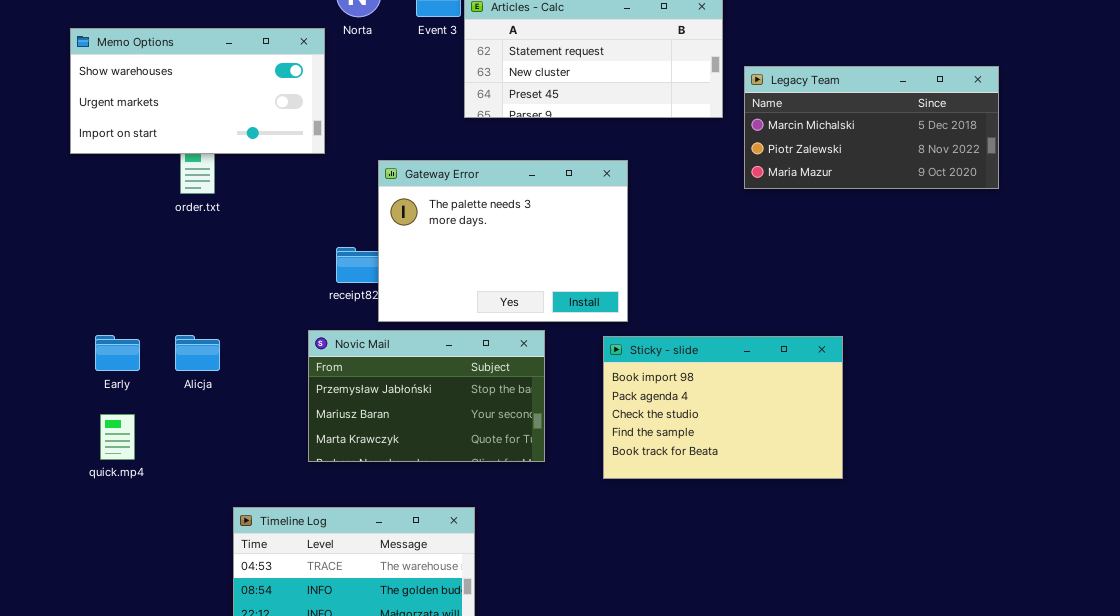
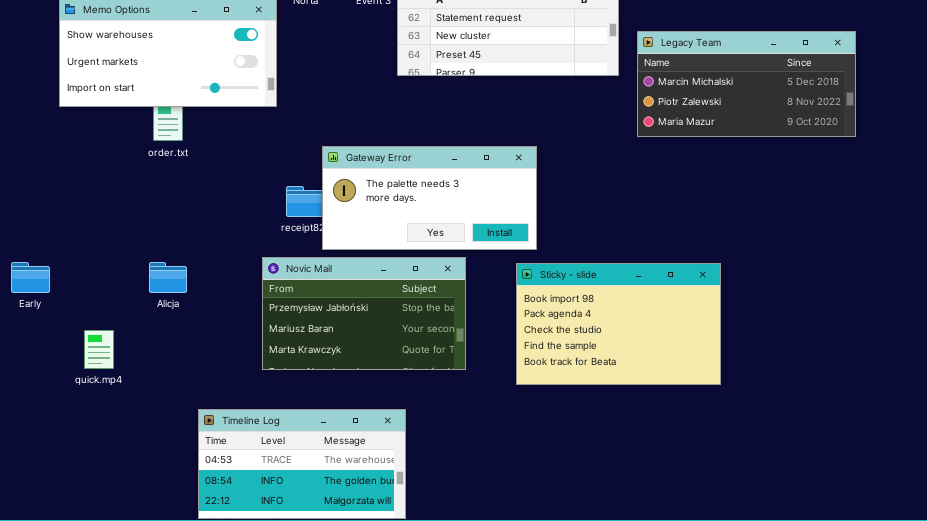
Gateway Error: [378,160,628,322] -> [322,146,537,250], resized
Early: [95,335,140,371] -> [11,262,50,293], moved

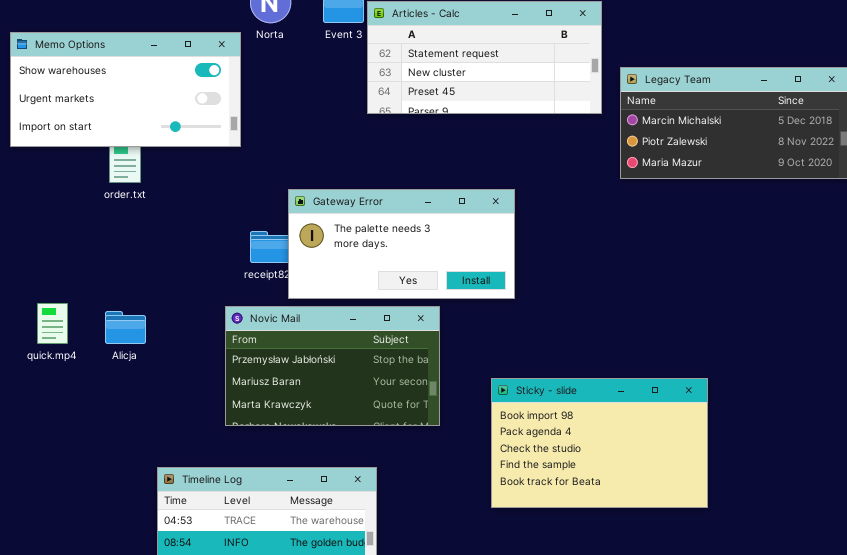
Sticky - slide: [516,263,721,385] -> [491,378,708,508], moved
quick.mp4: [84,330,114,369] -> [37,303,68,344], moved

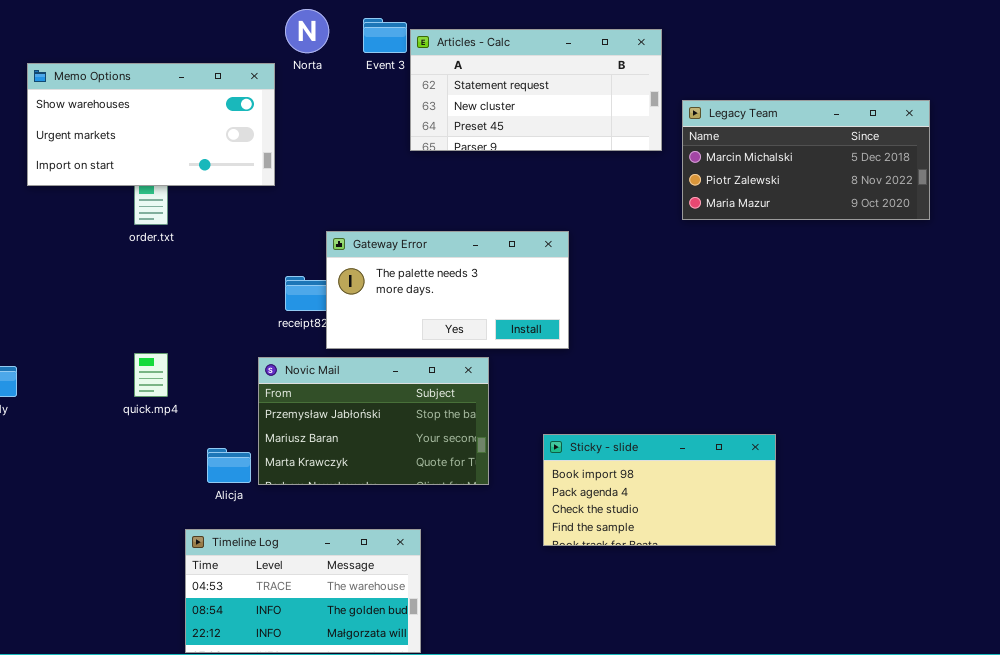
quick.mp4: [37,303,68,344] -> [134,353,168,397], moved
Alicja: [105,311,146,344] -> [207,448,251,483], moved
Sticky - slide: [491,378,708,508] -> [543,434,776,546], resized

